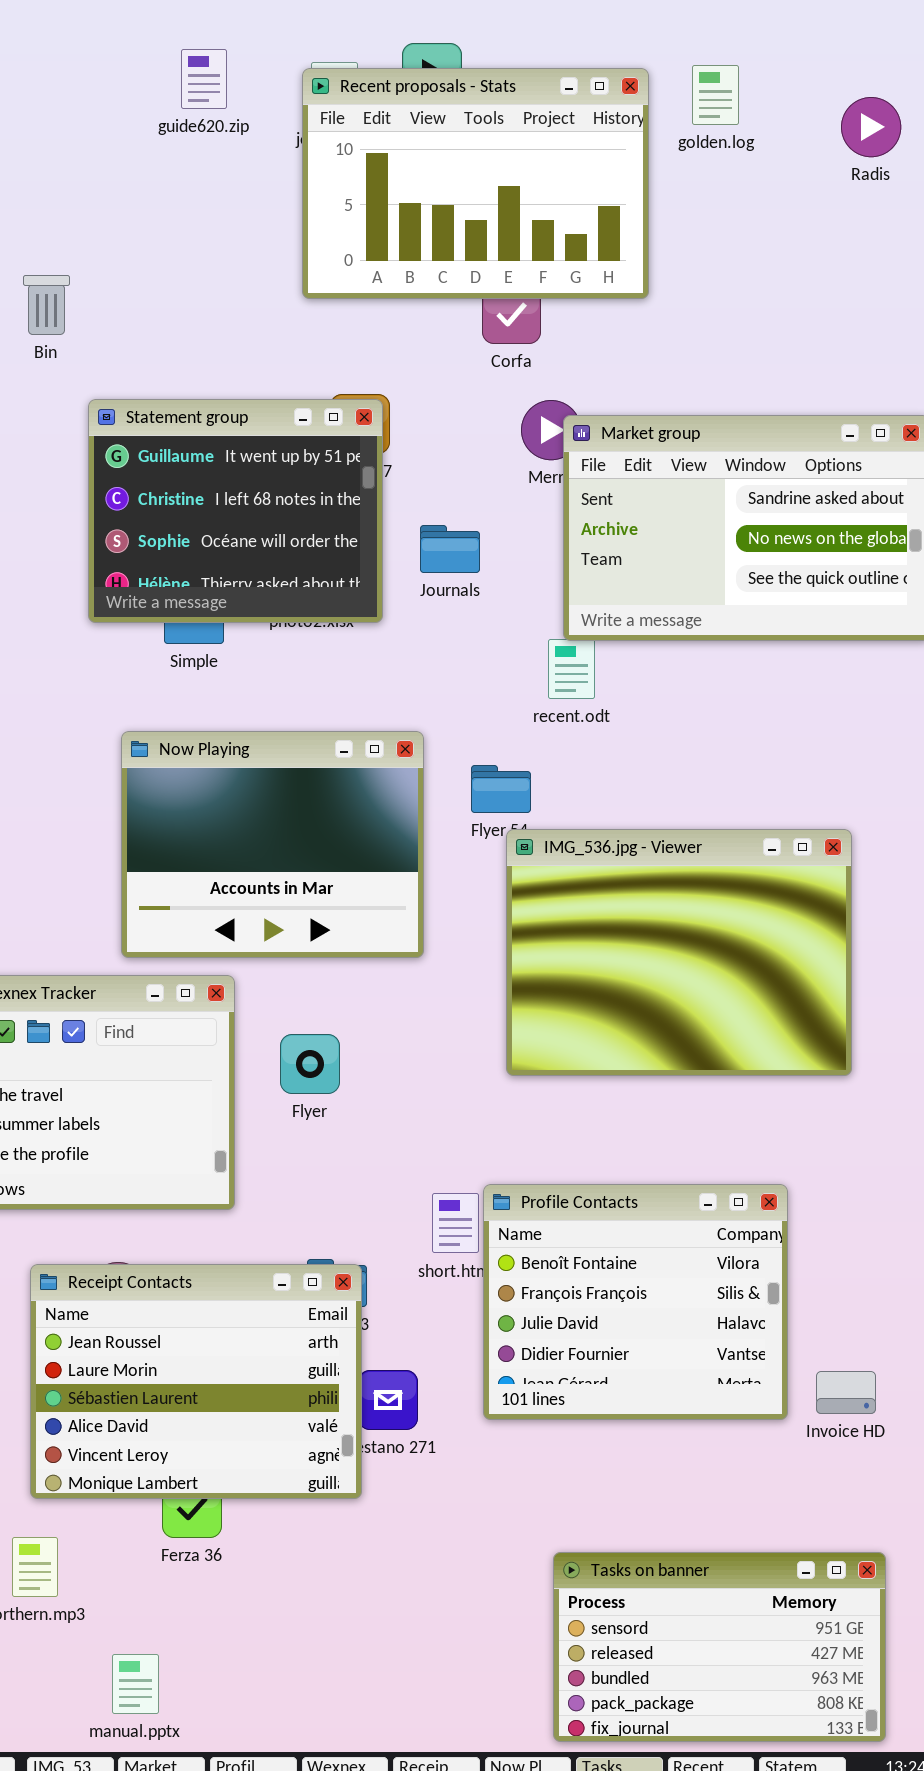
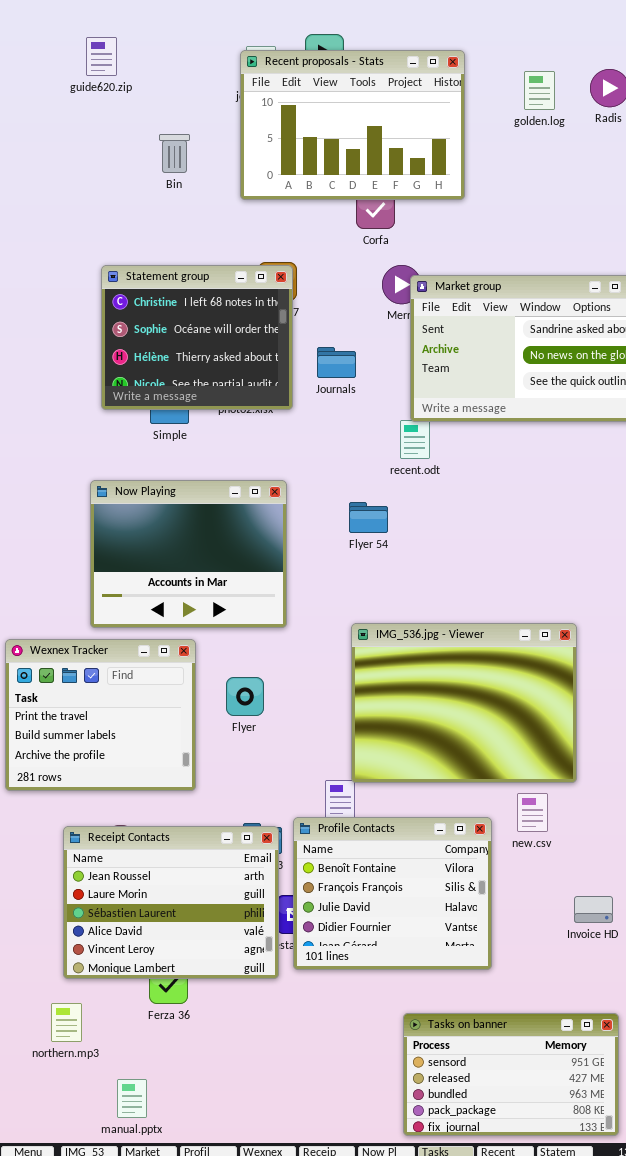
guide620.zip: [181,49,227,109] -> [86,37,117,76], moved
golden.log: [692,65,739,125] -> [524,71,555,110], moved
Bin: [23,275,70,335] -> [159,134,190,173], moved
Statement group: [88,399,383,623] -> [101,265,293,410], scrolled down 1 row
Now Playing: [121,731,424,958] -> [90,480,287,628], moved
IMG_536.jpg - Viewer: [506,829,852,1076] -> [351,623,577,783], moved
Profile Contacts: [483,1184,788,1420] -> [293,817,492,970], moved

